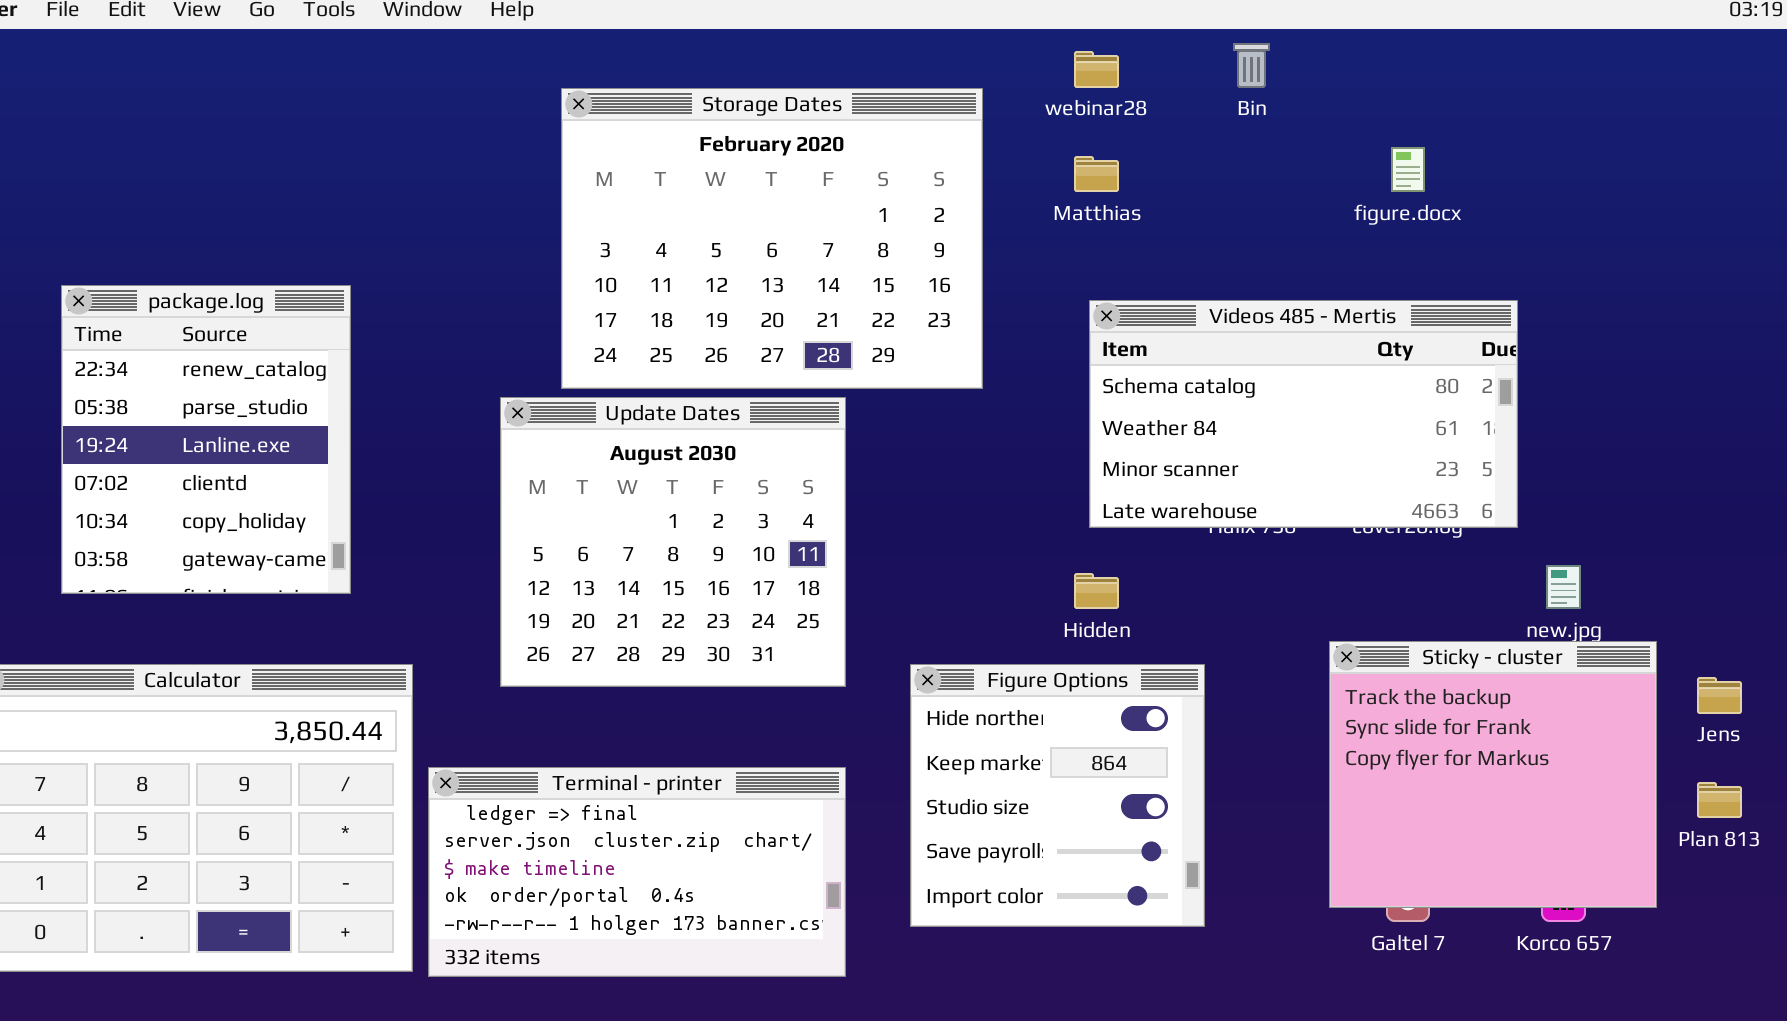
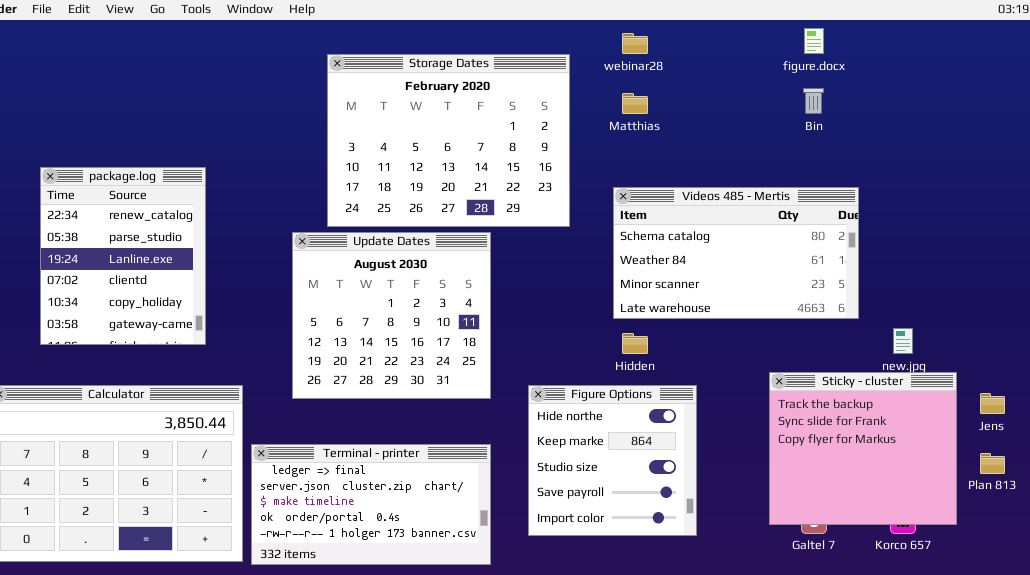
Bin: [1233,43,1270,88] -> [803,88,824,114], moved
figure.docx: [1391,147,1425,192] -> [804,28,824,54], moved
Videos 485 - Mertis: [1089,300,1518,528] -> [613,187,859,319], moved

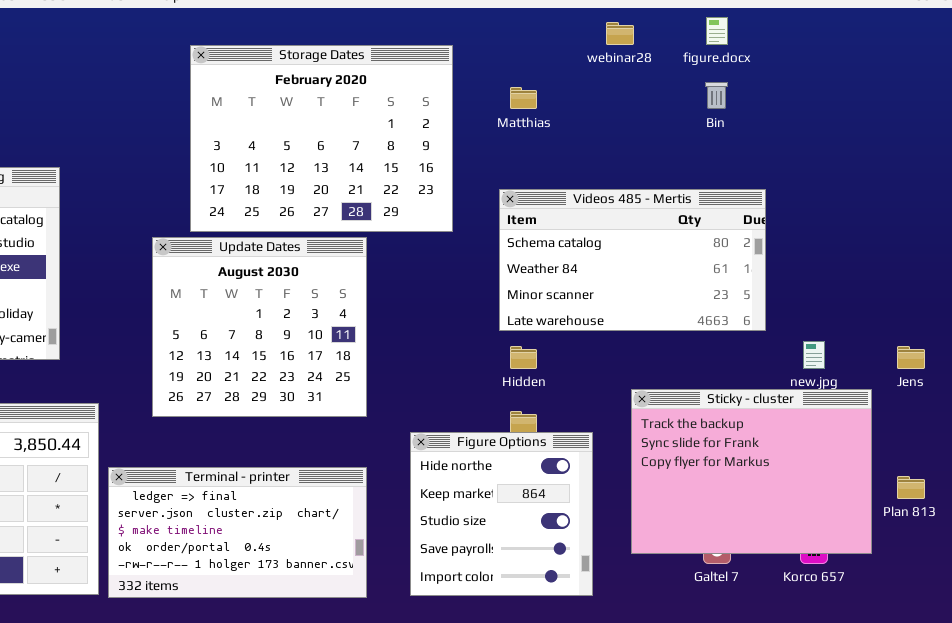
webinar28: [622,33,648,54] -> [606,22,634,45], moved
Sticky - cluster: [769,372,957,525] -> [631,389,872,554], resized
Figure Options: [528,385,697,536] -> [410,432,593,596], moved
Jens: [980,393,1005,414] -> [897,346,925,369], moved

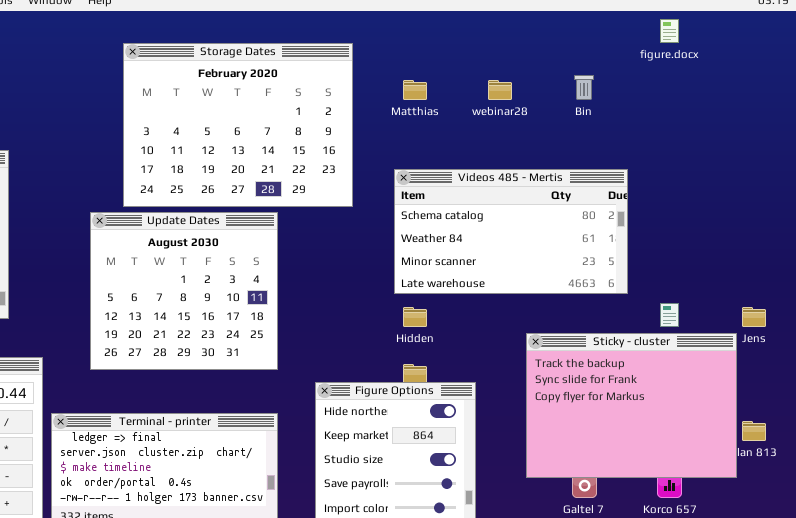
figure.docx: [706,17,728,45] -> [660,19,679,43], moved
webinar28: [606,22,634,45] -> [488,80,512,100], moved
Sticky - cluster: [631,389,872,554] -> [526,333,737,478], moved

